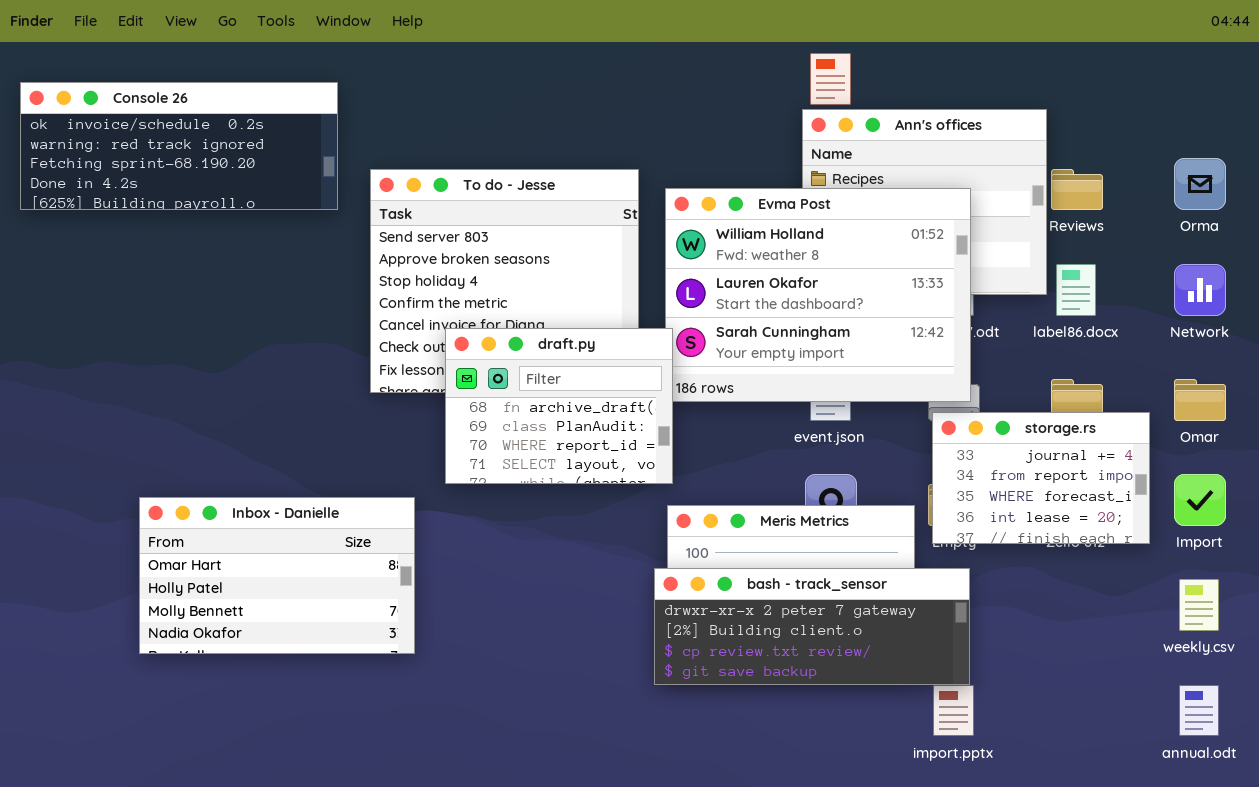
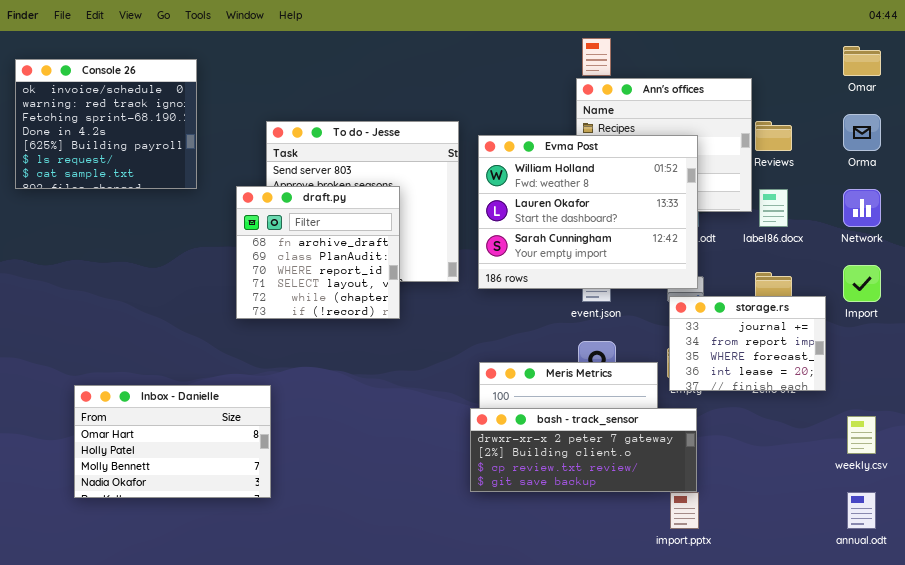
Console 26: [20,82,338,210] -> [15,59,197,189], resized
draft.py: [445,328,673,484] -> [236,186,400,319], moved, resized
Omar: [1174,379,1226,421] -> [843,46,881,76], moved
Import: [1174,474,1226,526] -> [843,265,881,302], moved
Inbox - Danielle: [139,497,415,654] -> [74,385,271,498], moved

